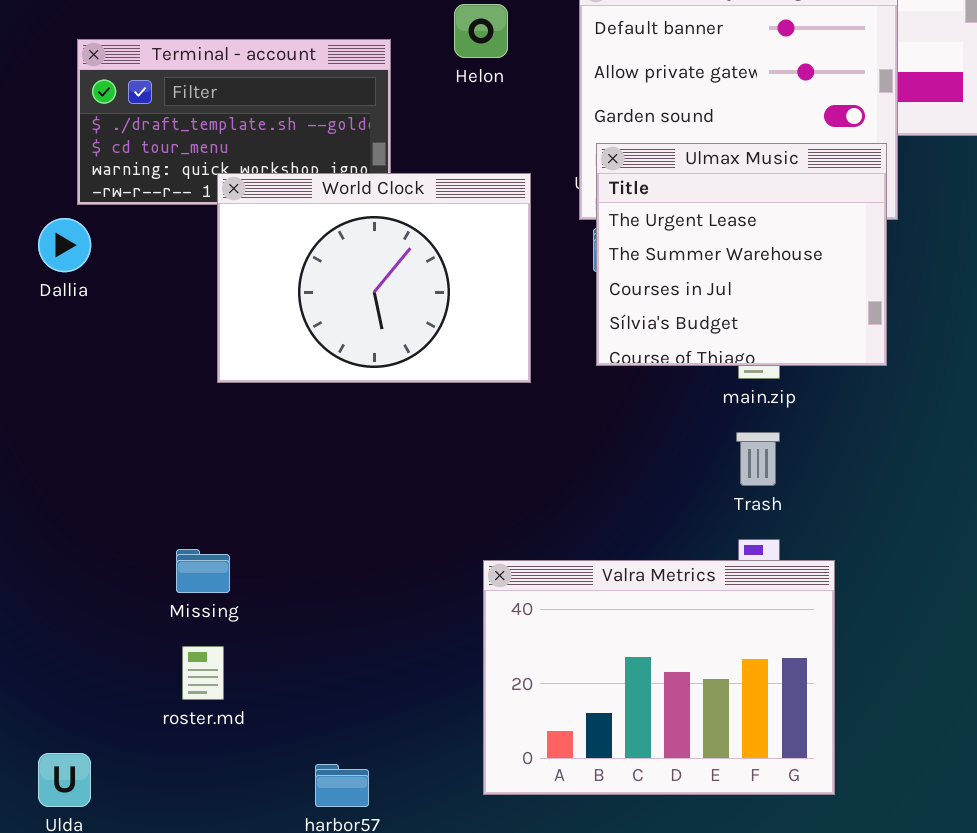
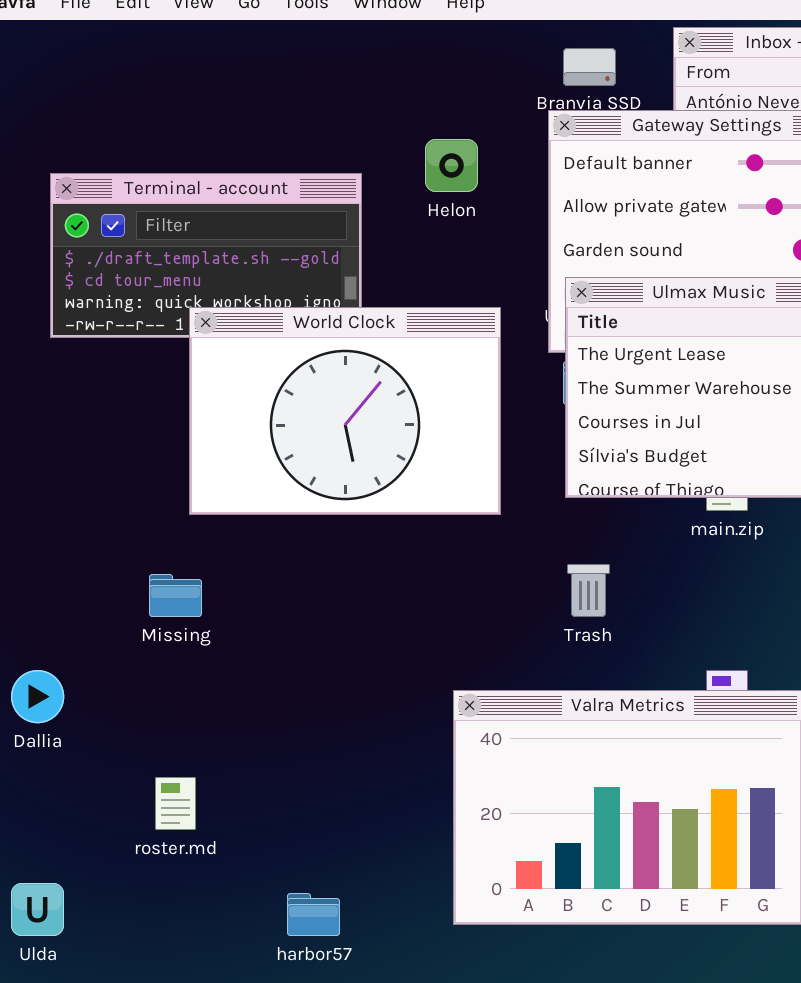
Dallia: [38,218,91,272] -> [11,670,64,723], moved
Trash: [736,432,780,486] -> [567,564,610,617], moved
Missing: [176,549,230,593] -> [149,574,202,617], moved

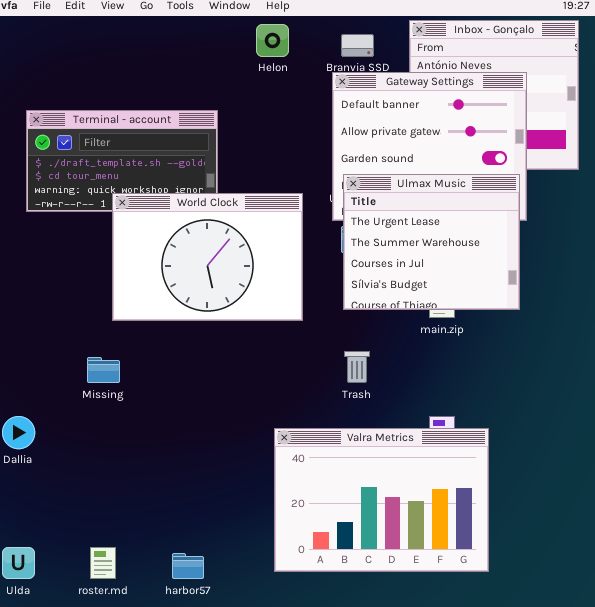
Helon: [425,139,478,192] -> [256,24,289,57], moved
roster.md: [155,777,196,830] -> [90,547,116,579], moved

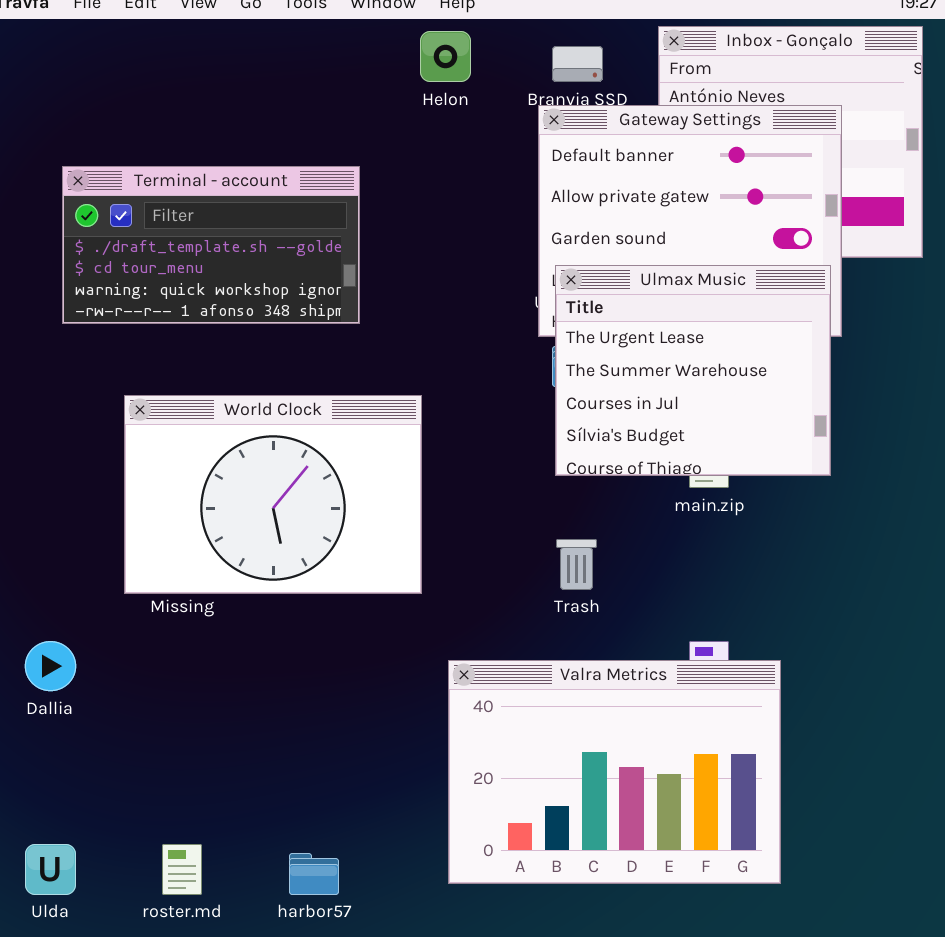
World Clock: [112,193,303,321] -> [124,395,422,594], moved

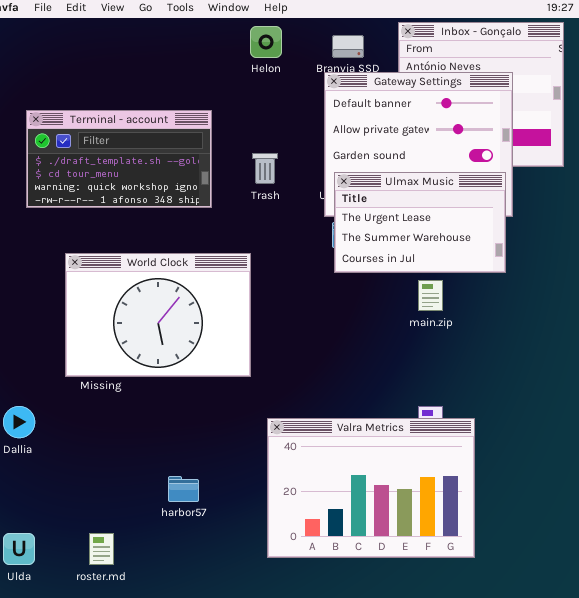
Ulmax Music: [555,265,831,476] -> [334,172,506,273], resized
Trash: [556,539,597,590] -> [252,153,278,184], moved
harbor57: [289,853,339,895] -> [168,476,199,502], moved

